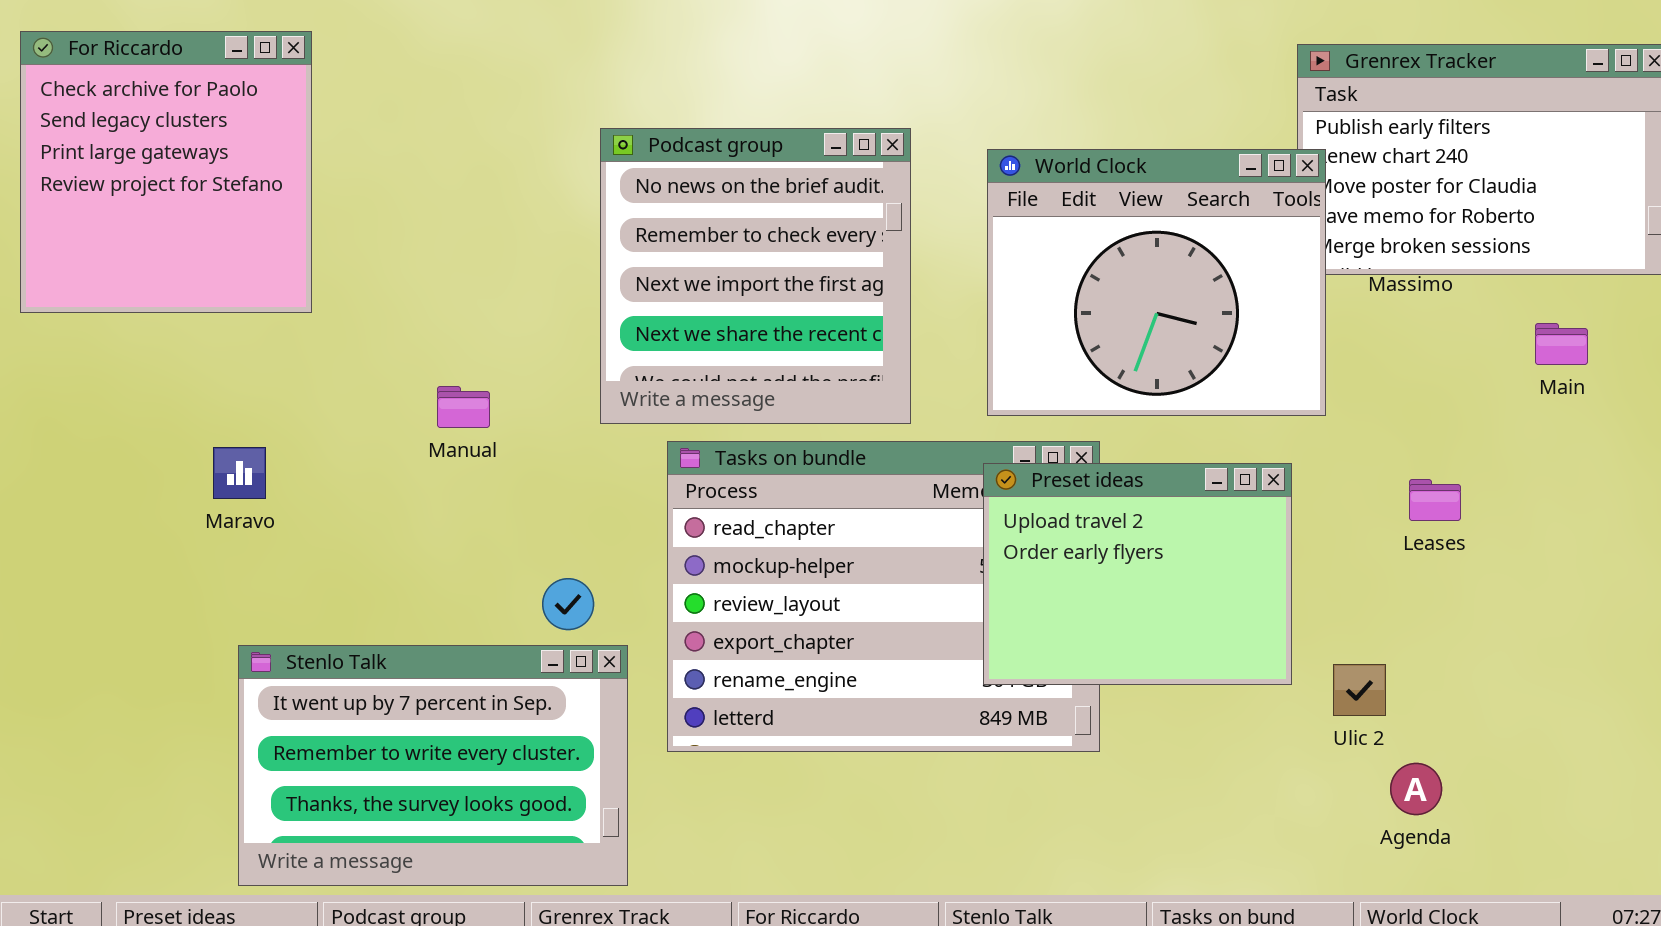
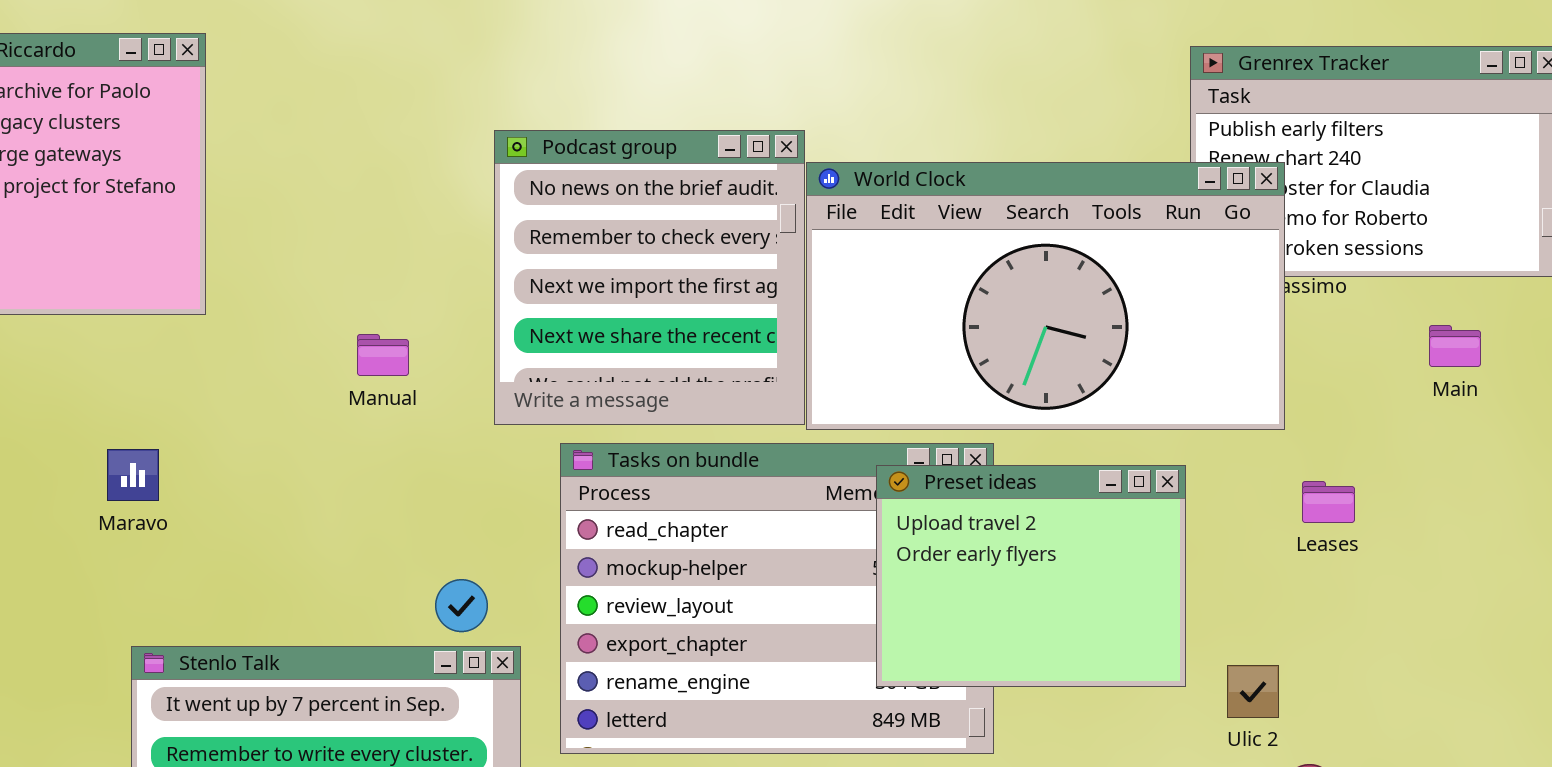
World Clock: [987,149,1326,416] -> [806,162,1285,430], moved, resized
Manual: [437,386,490,428] -> [357,334,409,376], moved

